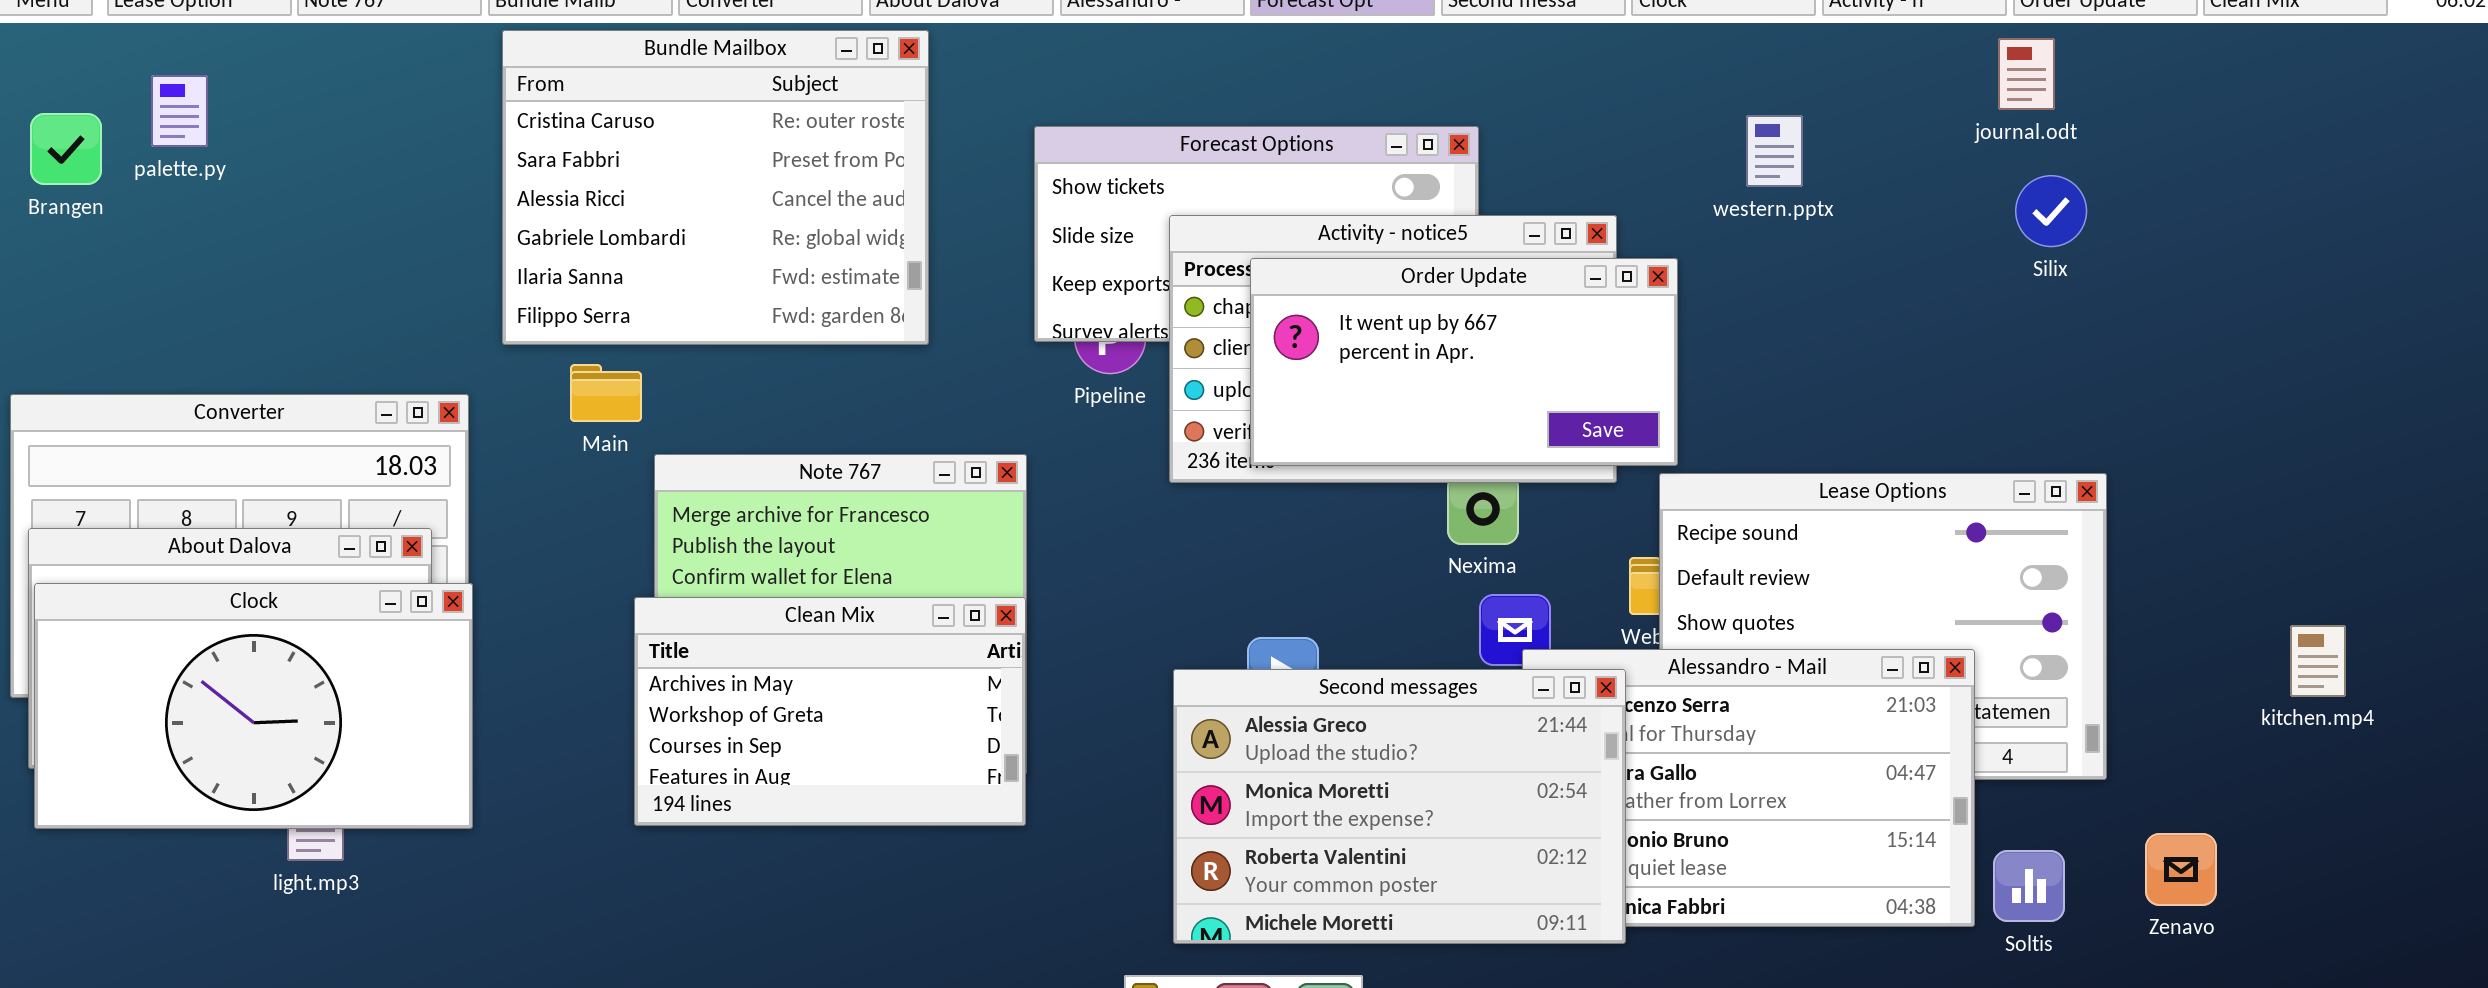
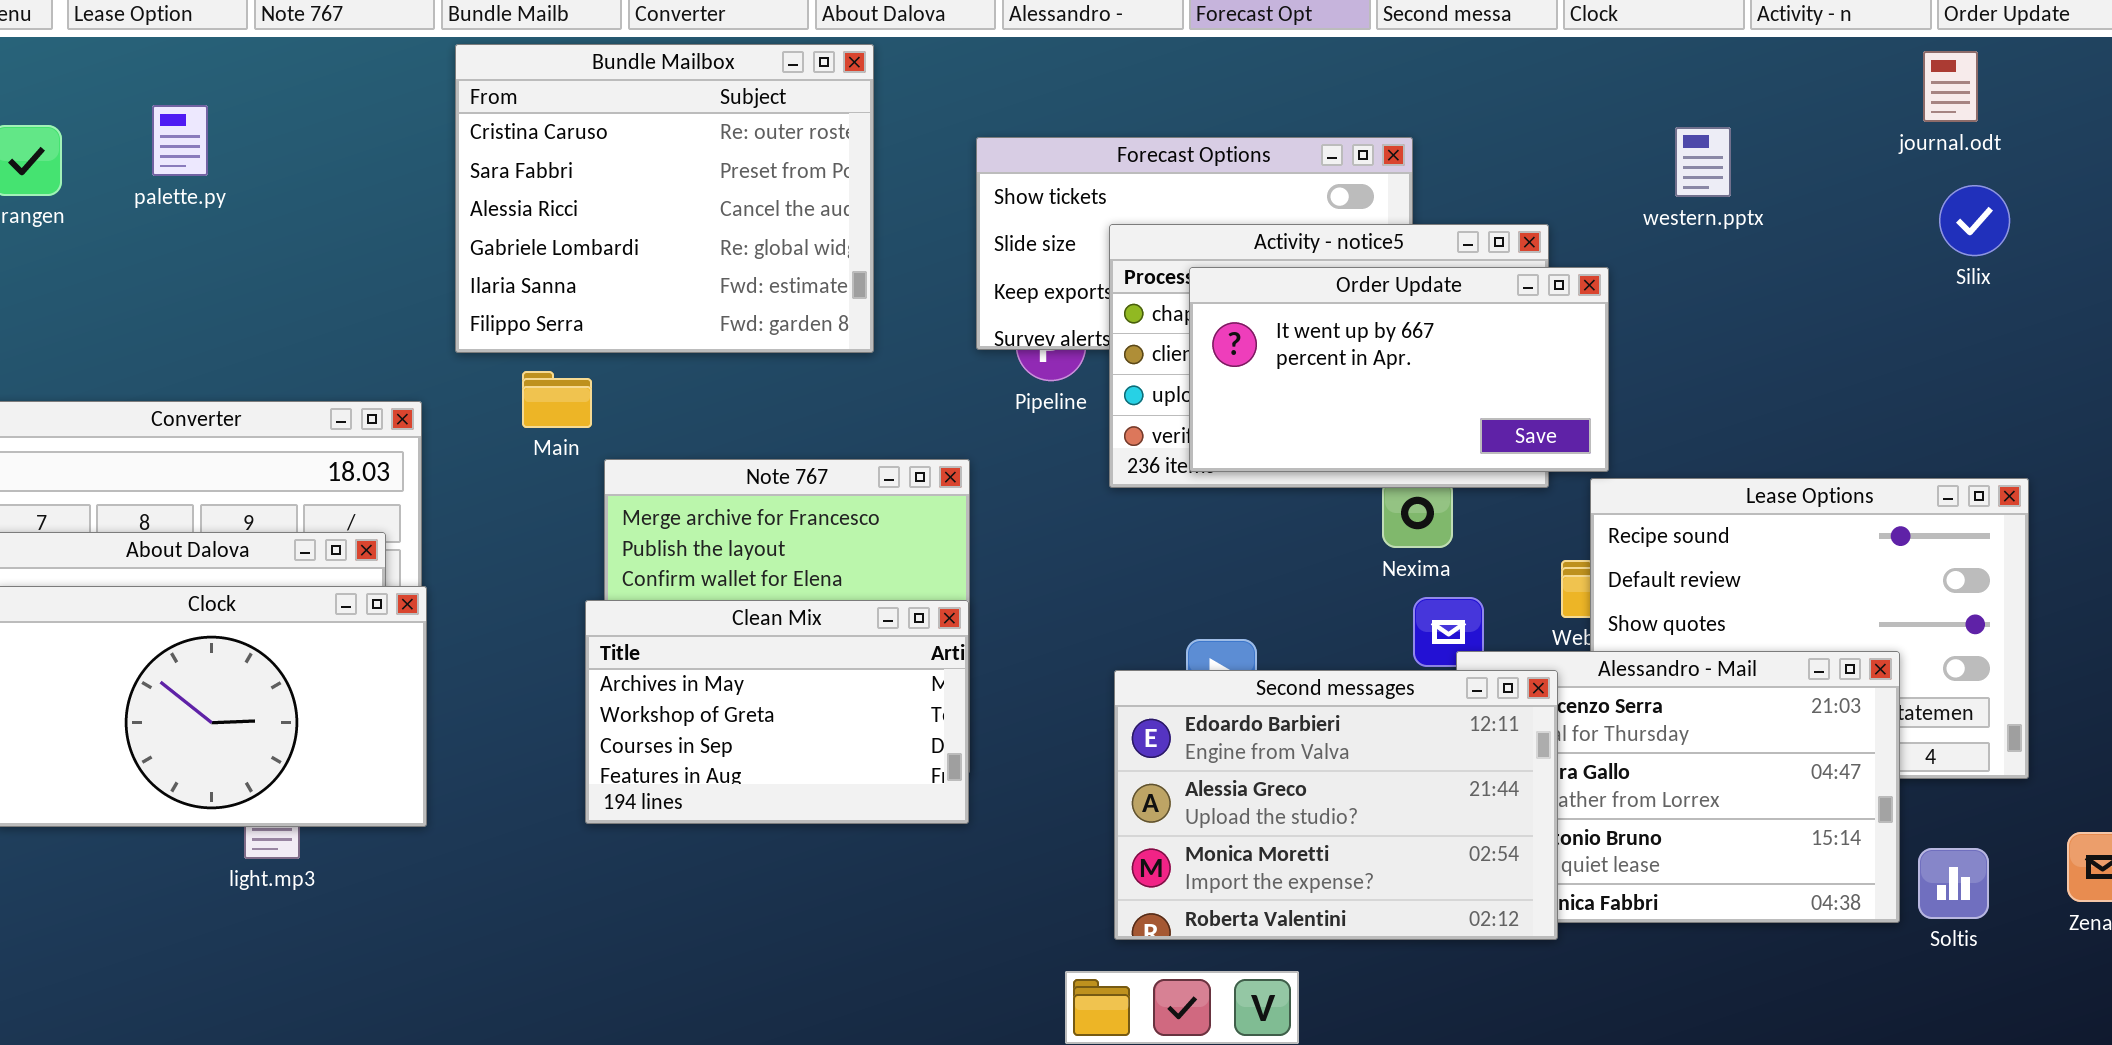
palette.py: [151,75,208,147] -> [152,105,208,176], moved
Second messages: [1173,669,1626,944] -> [1114,670,1558,940], scrolled up 1 row

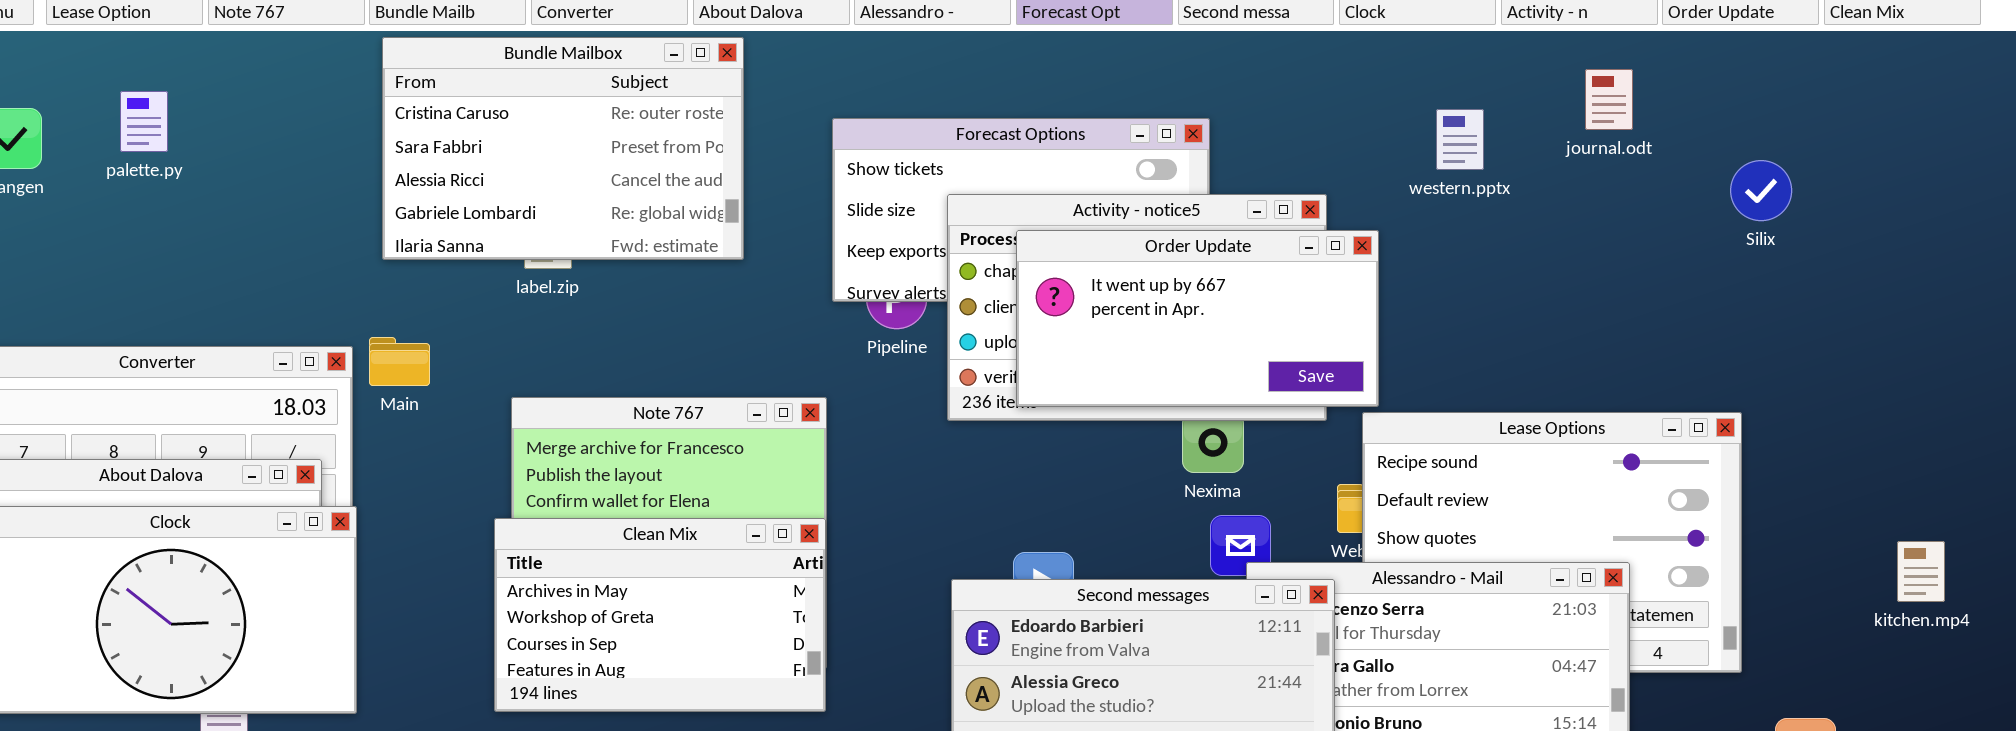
Bundle Mailbox: [455,44,874,353] -> [382,37,744,260], resized
journal.odt: [1923,51,1978,122] -> [1585,69,1633,130], moved
Silix: [1939,185,2010,256] -> [1730,160,1792,221], moved
Main: [522,371,592,428] -> [369,337,430,386], moved

